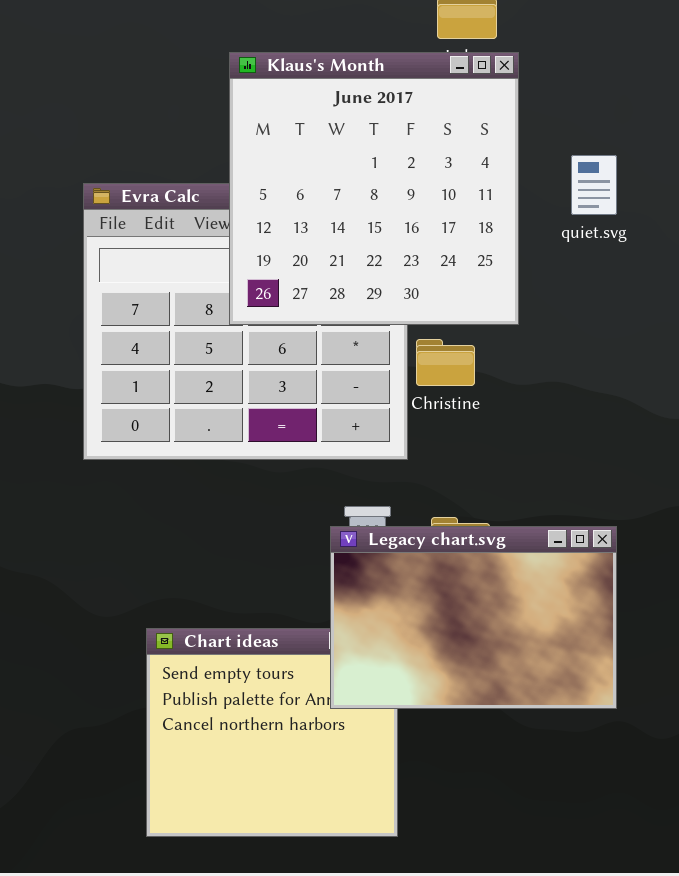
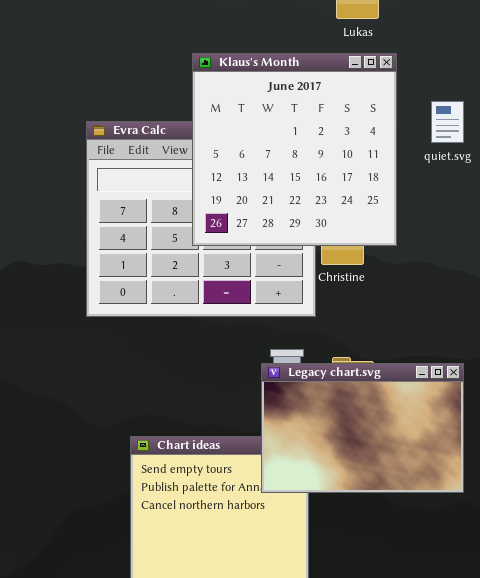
Klaus's Month: [229,52,519,325] -> [192,53,397,246], moved

